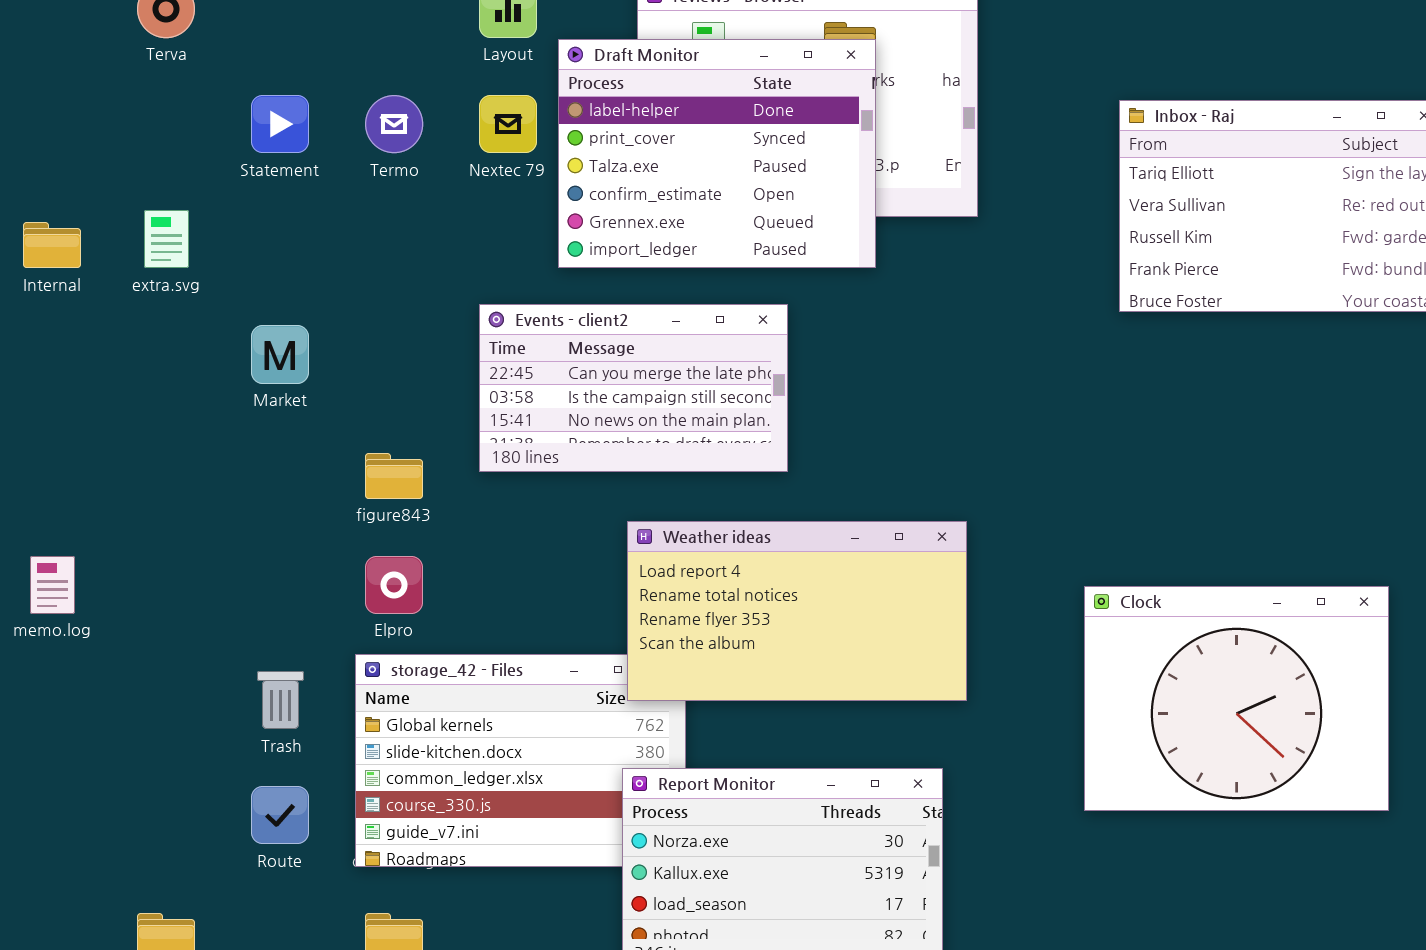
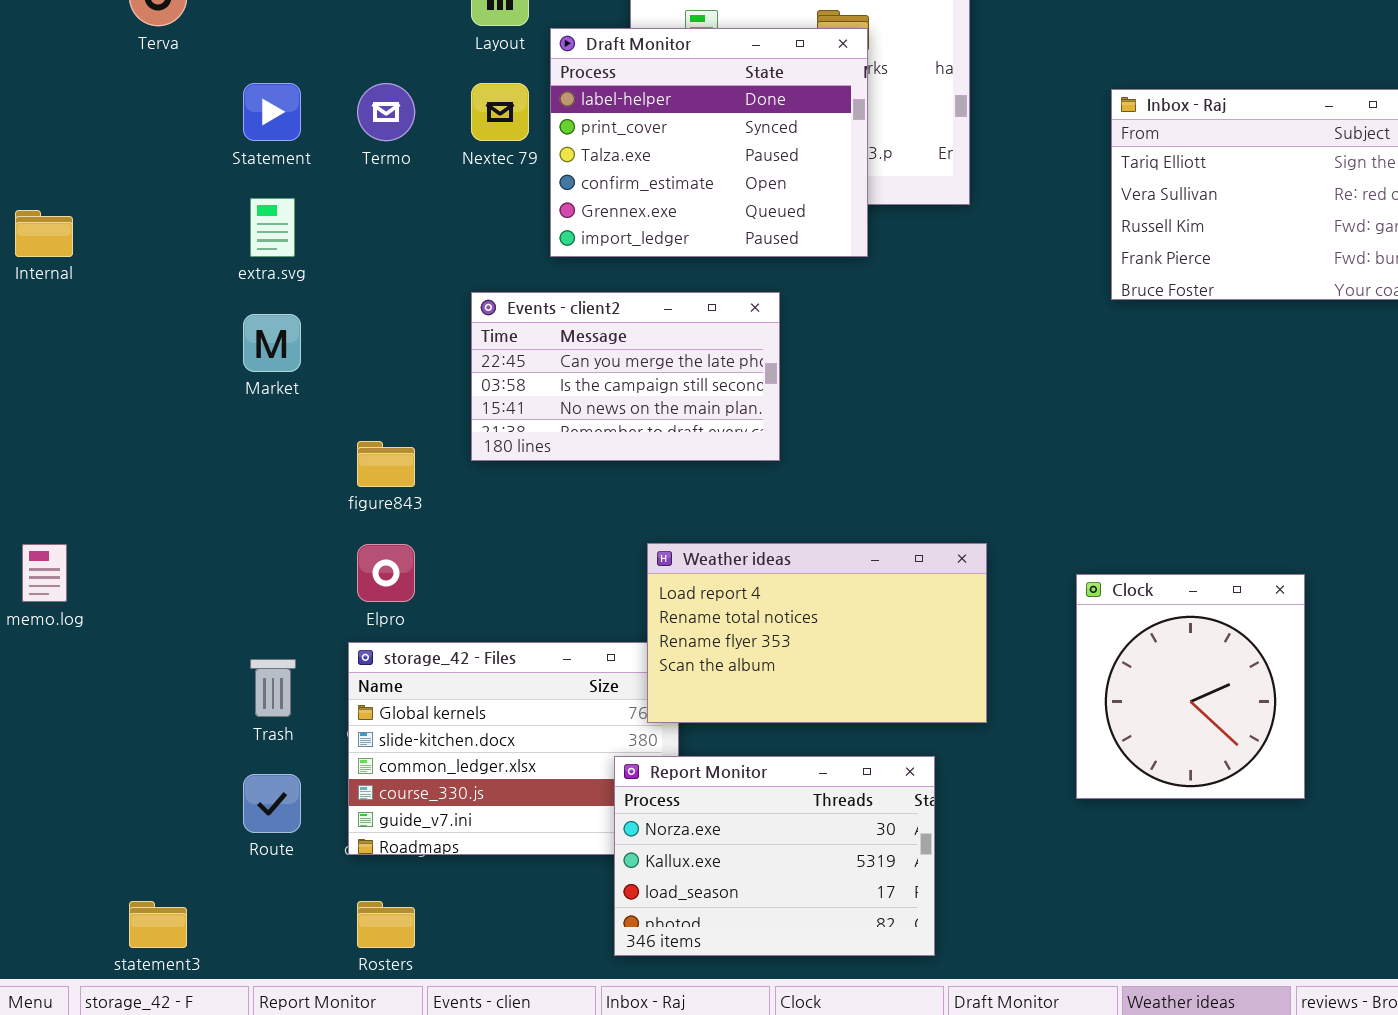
extra.svg: [144,210,189,268] -> [250,198,295,257], moved
Weather ideas: [627,521,967,701] -> [647,543,987,723], moved
Clock: [1084,586,1389,811] -> [1076,574,1305,799], resized

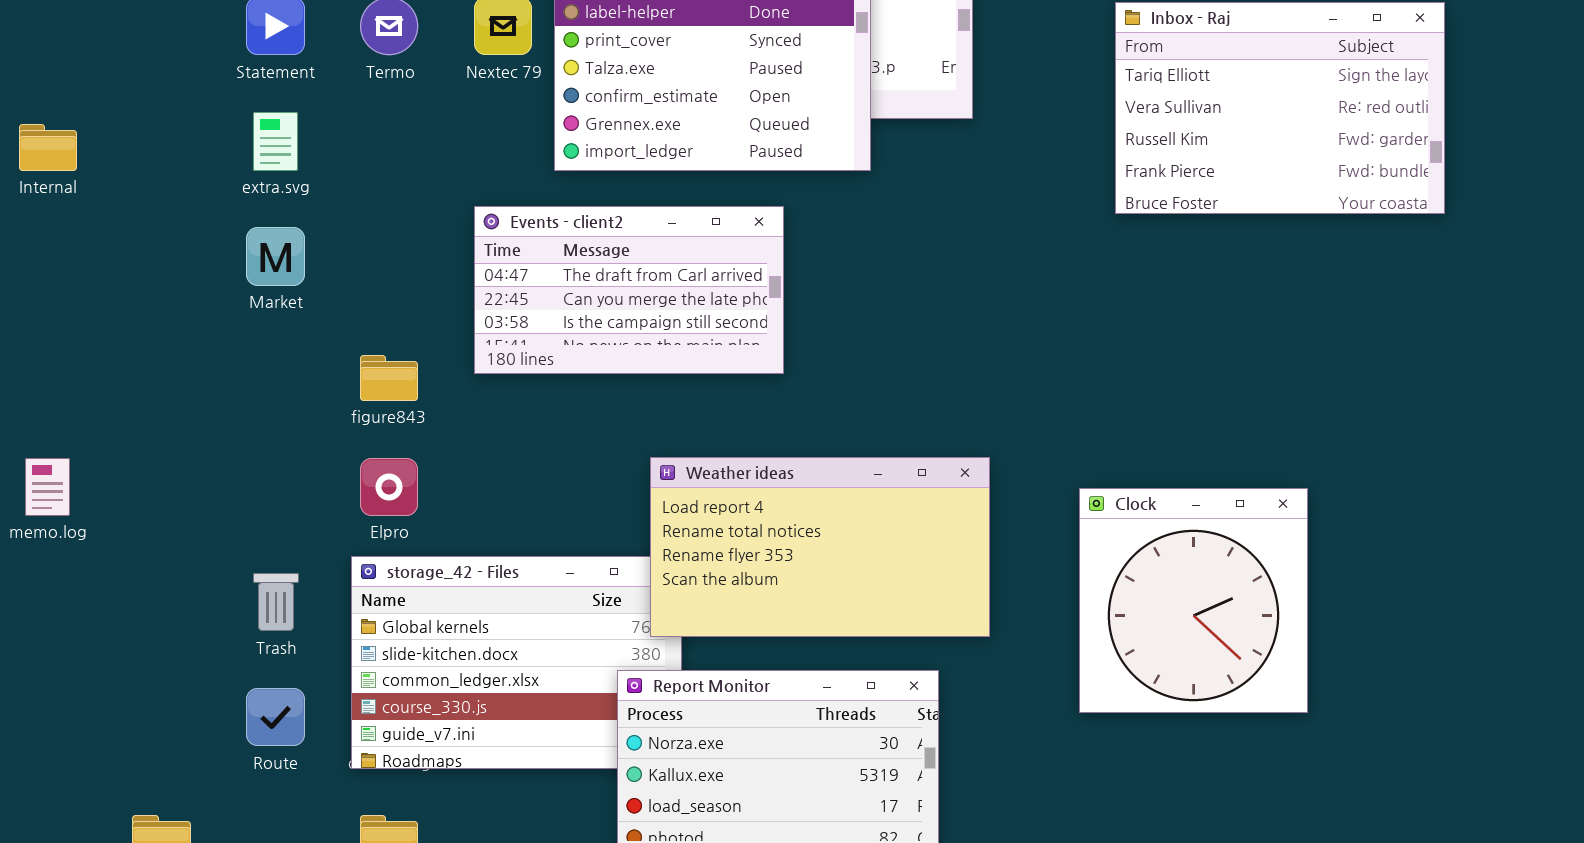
Events - client2: [471,292,780,461] -> [474,206,784,374], scrolled up 1 row

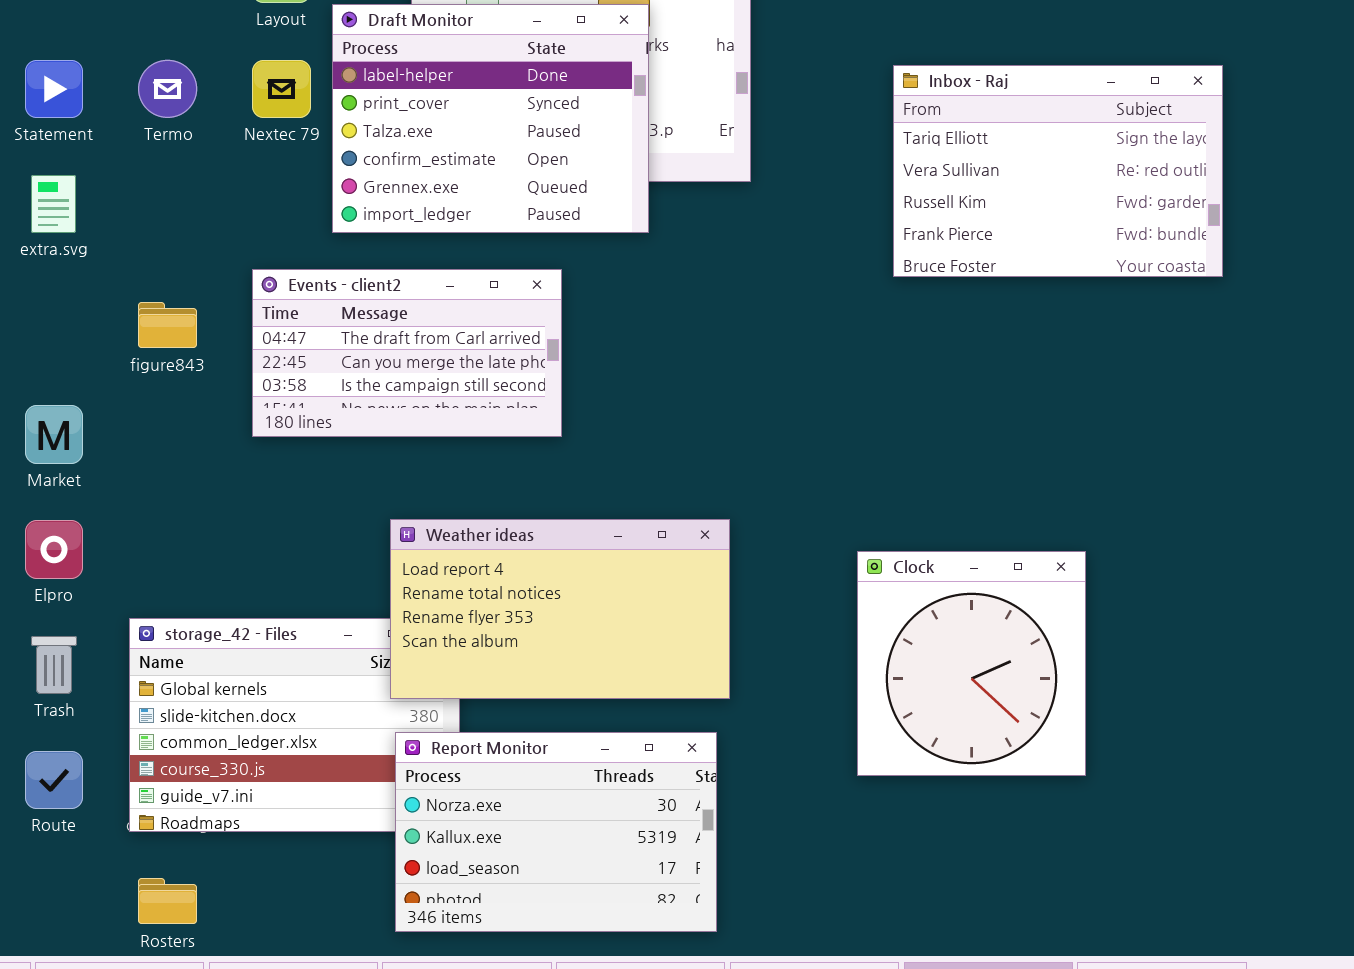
Market: [246,227,305,286] -> [25,405,83,464], moved
figure843: [360,355,418,401] -> [138,302,197,348], moved
Weather ideas: [650,457,990,637] -> [390,519,730,699], moved
Elpro: [360,458,418,516] -> [25,520,83,579], moved

